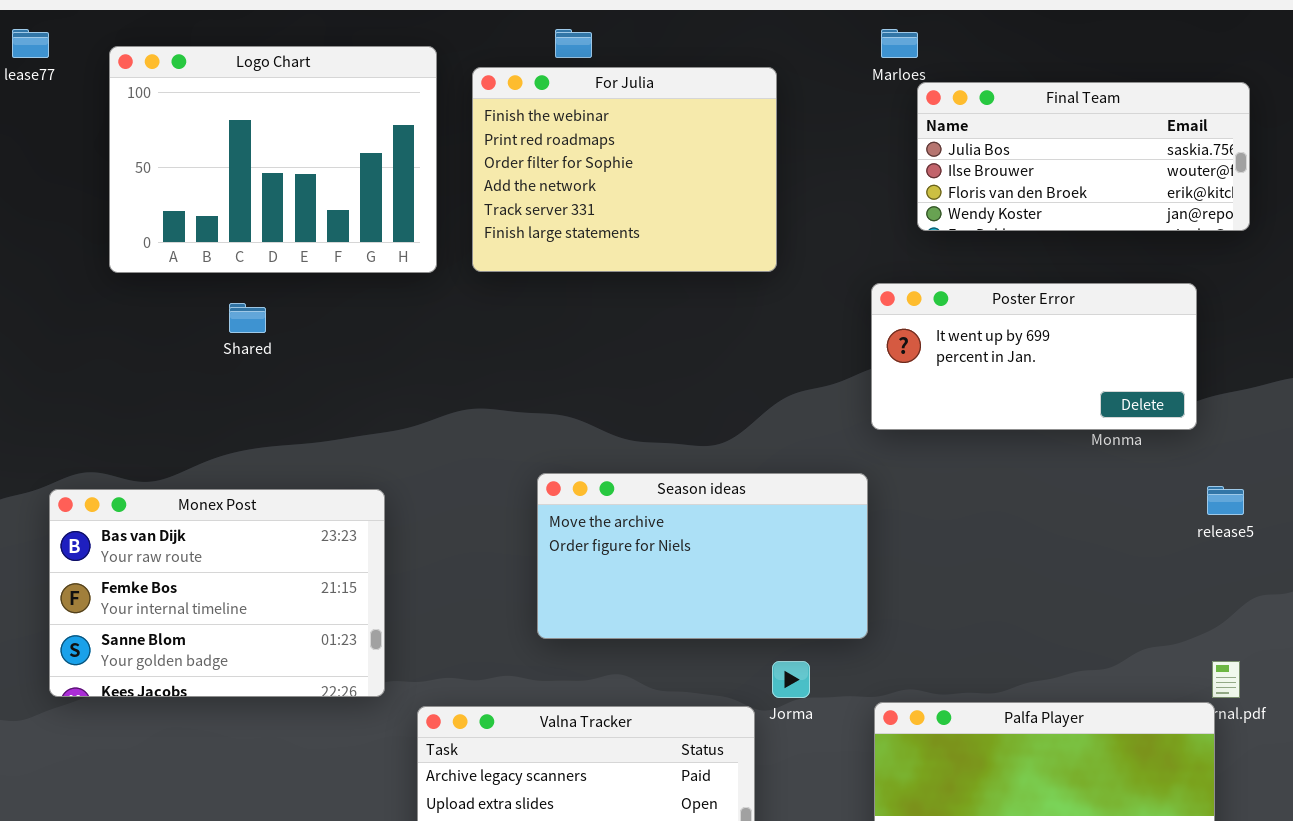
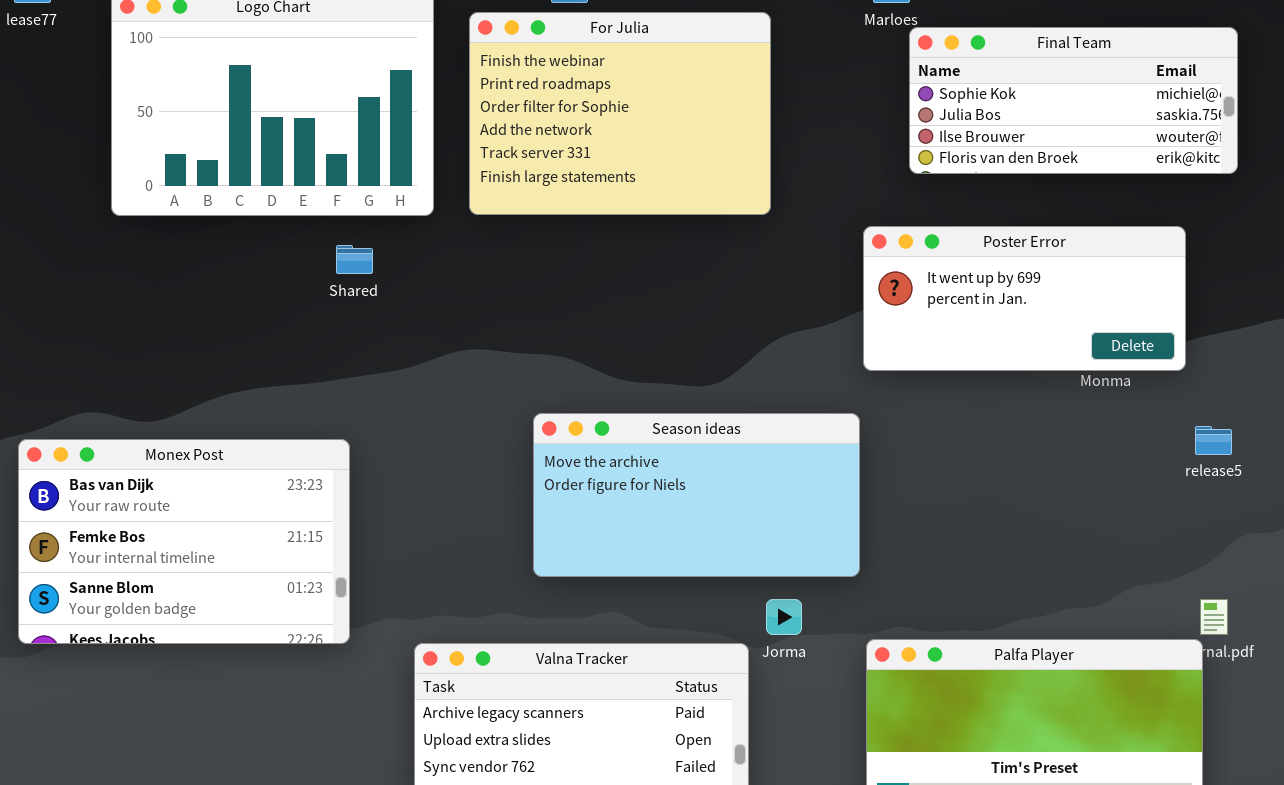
Final Team: [917,82,1250,231] -> [909,27,1238,174], scrolled up 1 row
Shared: [229,303,266,333] -> [336,245,373,274], moved
Monex Post: [49,489,385,697] -> [18,439,350,644], moved

